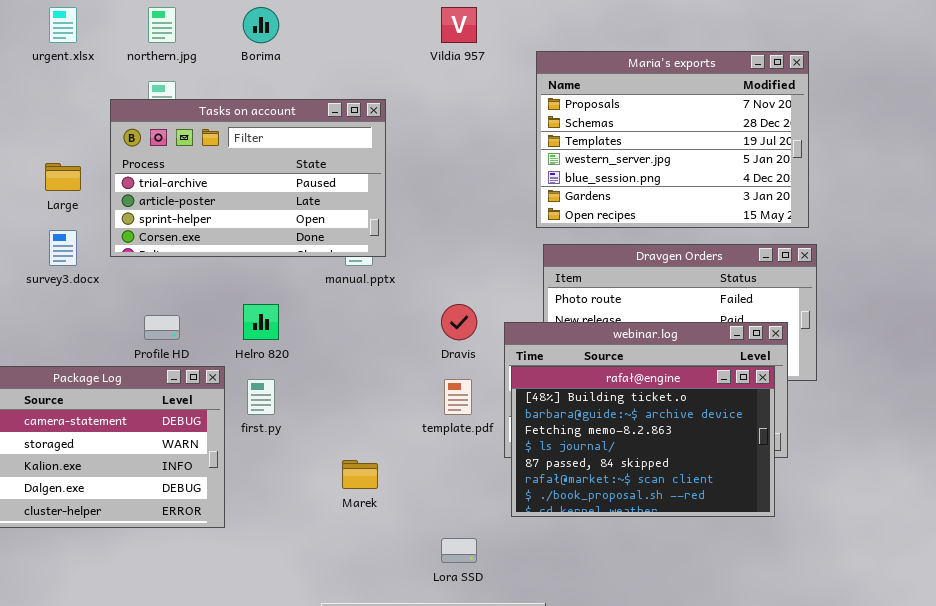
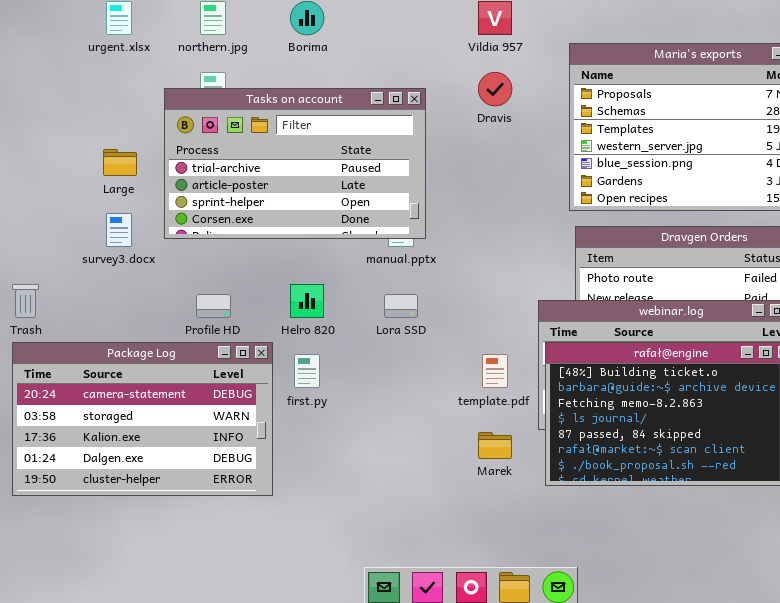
Dravis: [441,304,477,340] -> [478,72,512,106], moved
Marek: [342,460,378,489] -> [478,432,512,459], moved
Lora SSD: [441,538,477,563] -> [384,294,418,318], moved

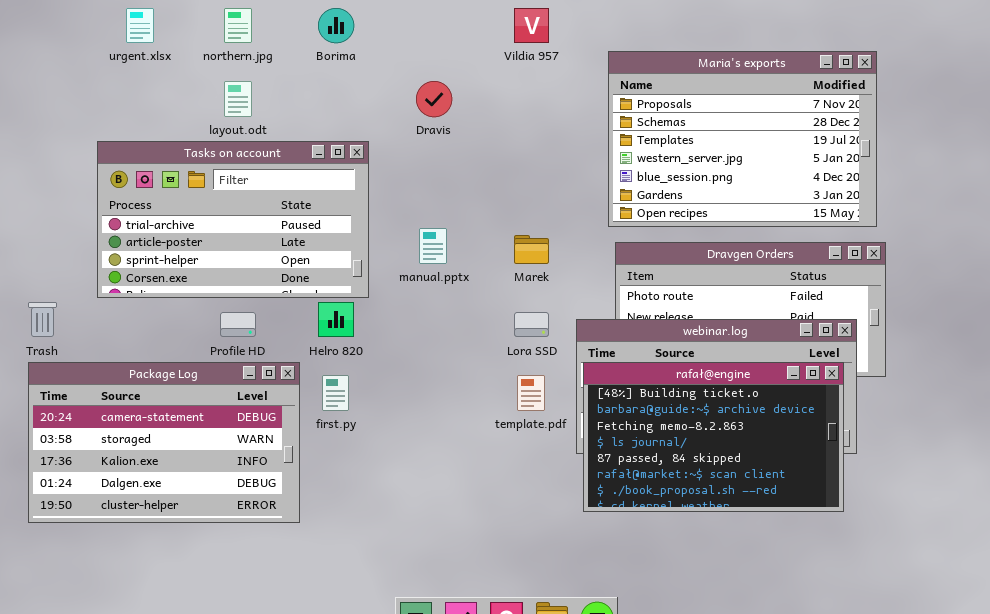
Dravis: [478,72,512,106] -> [416,81,452,117], moved
Tasks on account: [164,88,426,239] -> [97,141,369,298], moved
Lora SSD: [384,294,418,318] -> [514,312,549,337], moved
Marek: [478,432,512,459] -> [514,235,549,264], moved

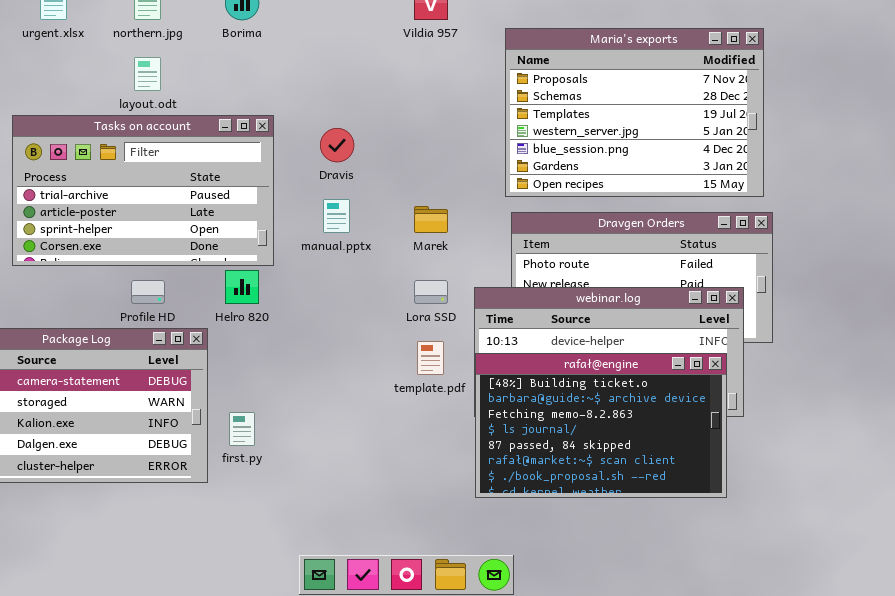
Dravis: [416,81,452,117] -> [320,128,354,162], moved
rafał@engine: [583,362,844,512] -> [475,353,727,498], moved
first.py: [322,375,349,411] -> [229,412,255,446], moved

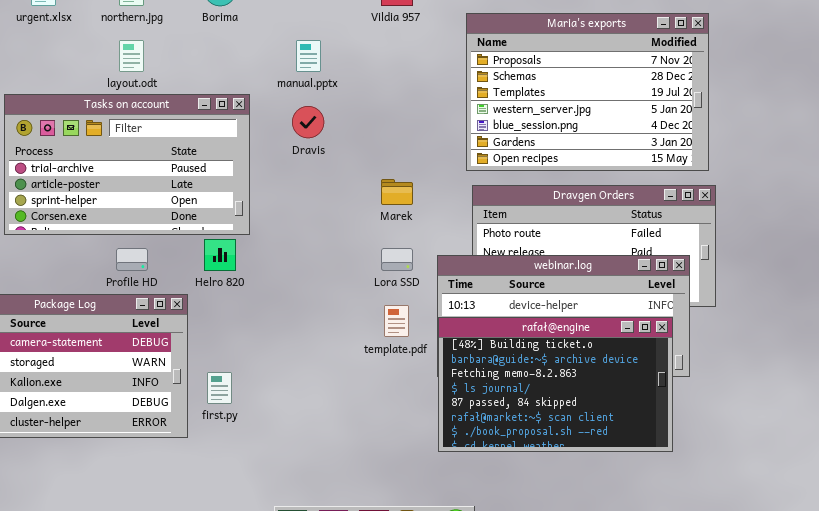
manual.pptx: [323,199,350,233] -> [296,40,321,72], moved

